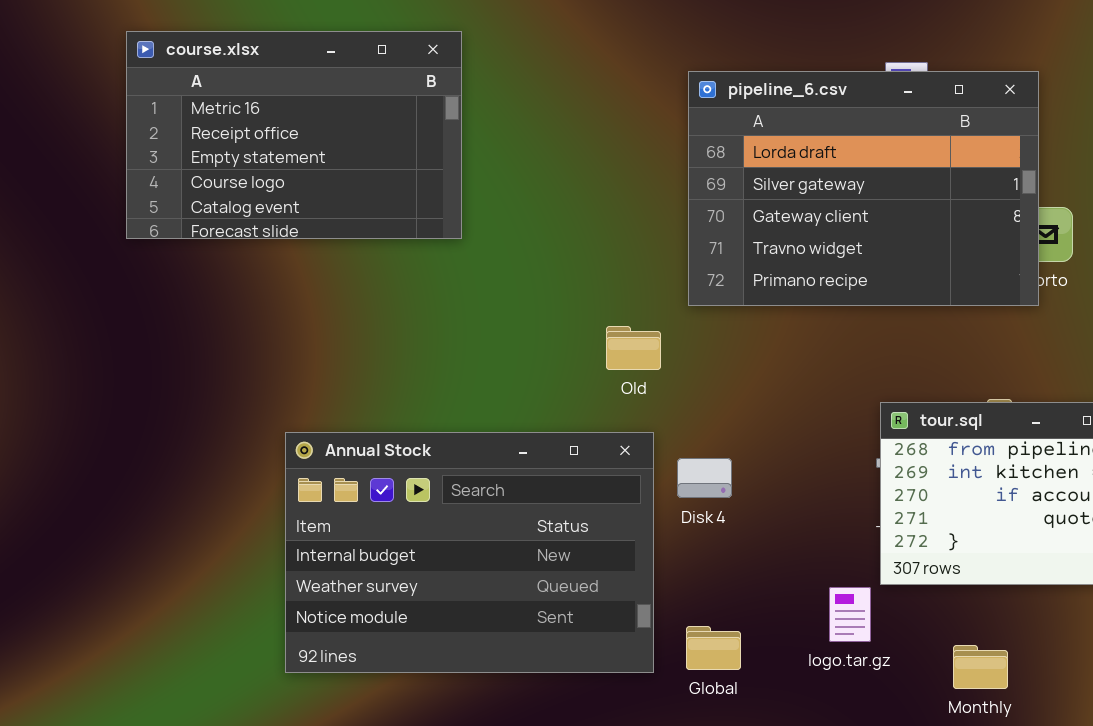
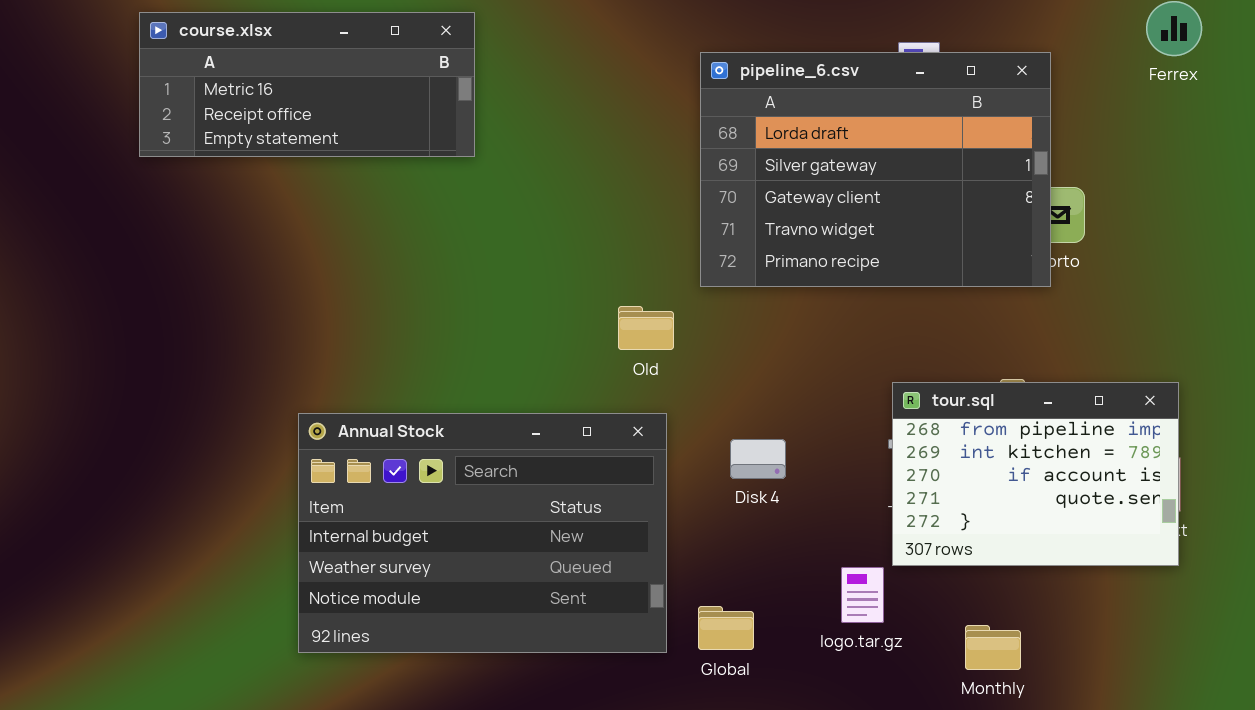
course.xlsx: [126,31,462,239] -> [139,12,475,157], resized
Disk 4: [677,458,732,498] -> [730,439,786,479], moved

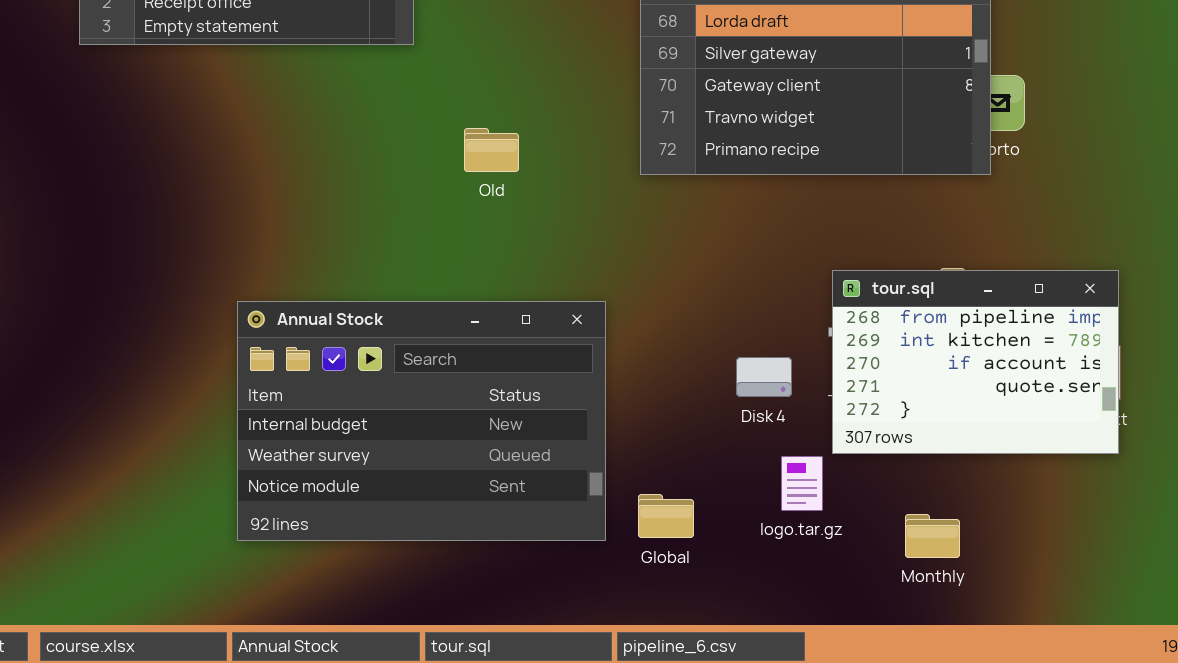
Old: [618,306,674,350] -> [464,128,519,172], moved
Disk 4: [730,439,786,479] -> [736,357,792,397], moved

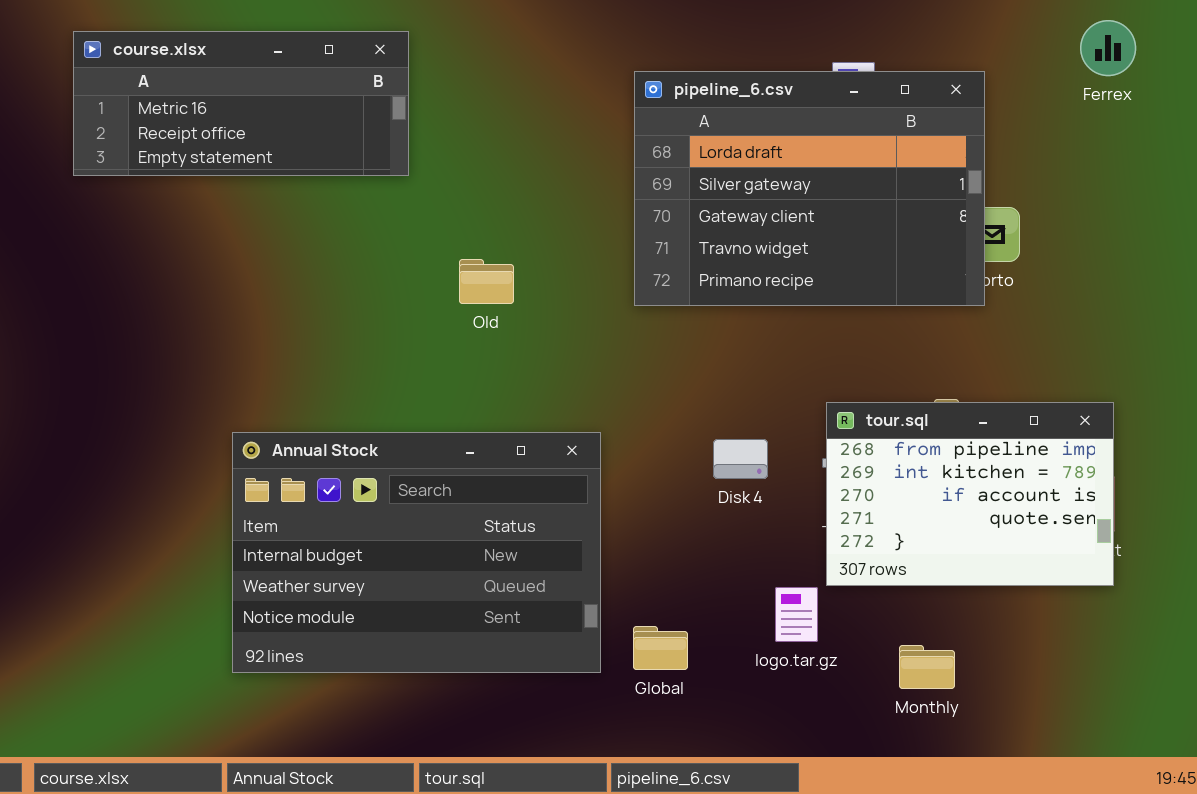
Disk 4: [736,357,792,397] -> [713,439,768,479], moved

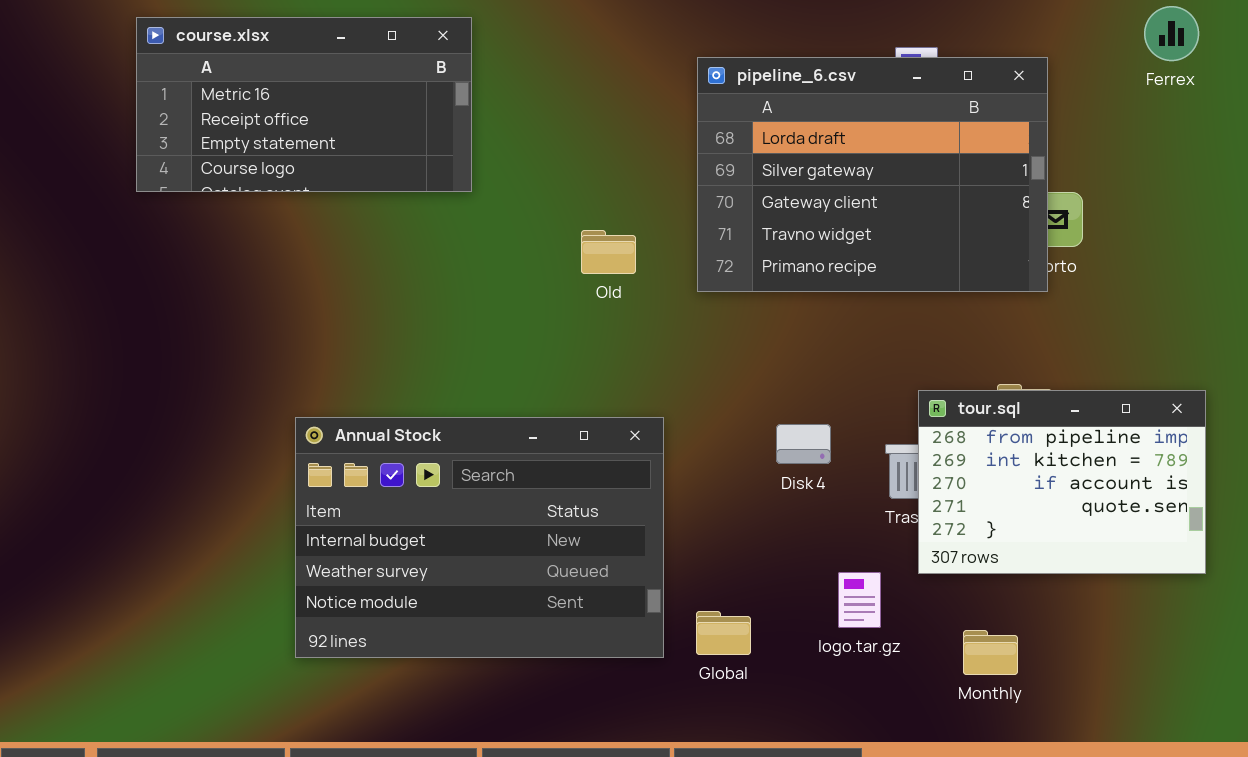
course.xlsx: [73,31,409,176] -> [136,17,472,192], resized
Old: [459,259,514,304] -> [581,230,636,274], moved
tour.sql: [826,402,1114,586] -> [918,390,1206,574], moved

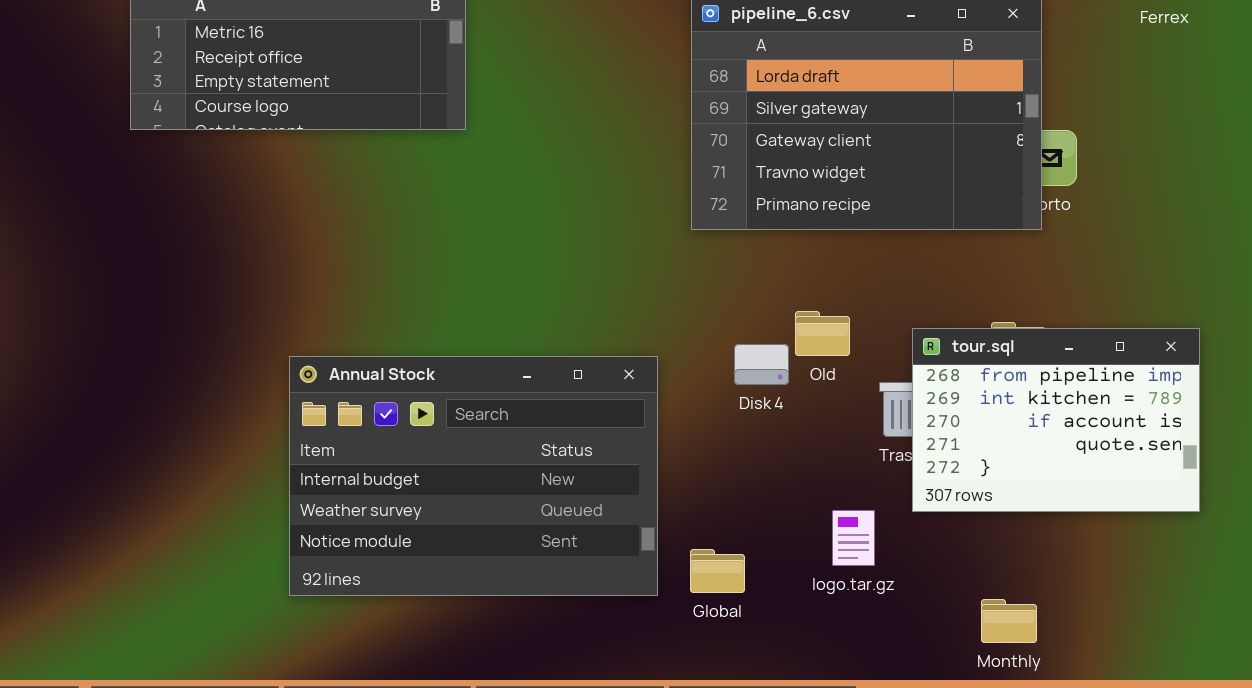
Old: [581,230,636,274] -> [795,311,850,356], moved
Disk 4: [776,424,831,464] -> [734,344,789,385], moved
Monthly: [963,630,1018,675] -> [981,599,1037,643], moved

